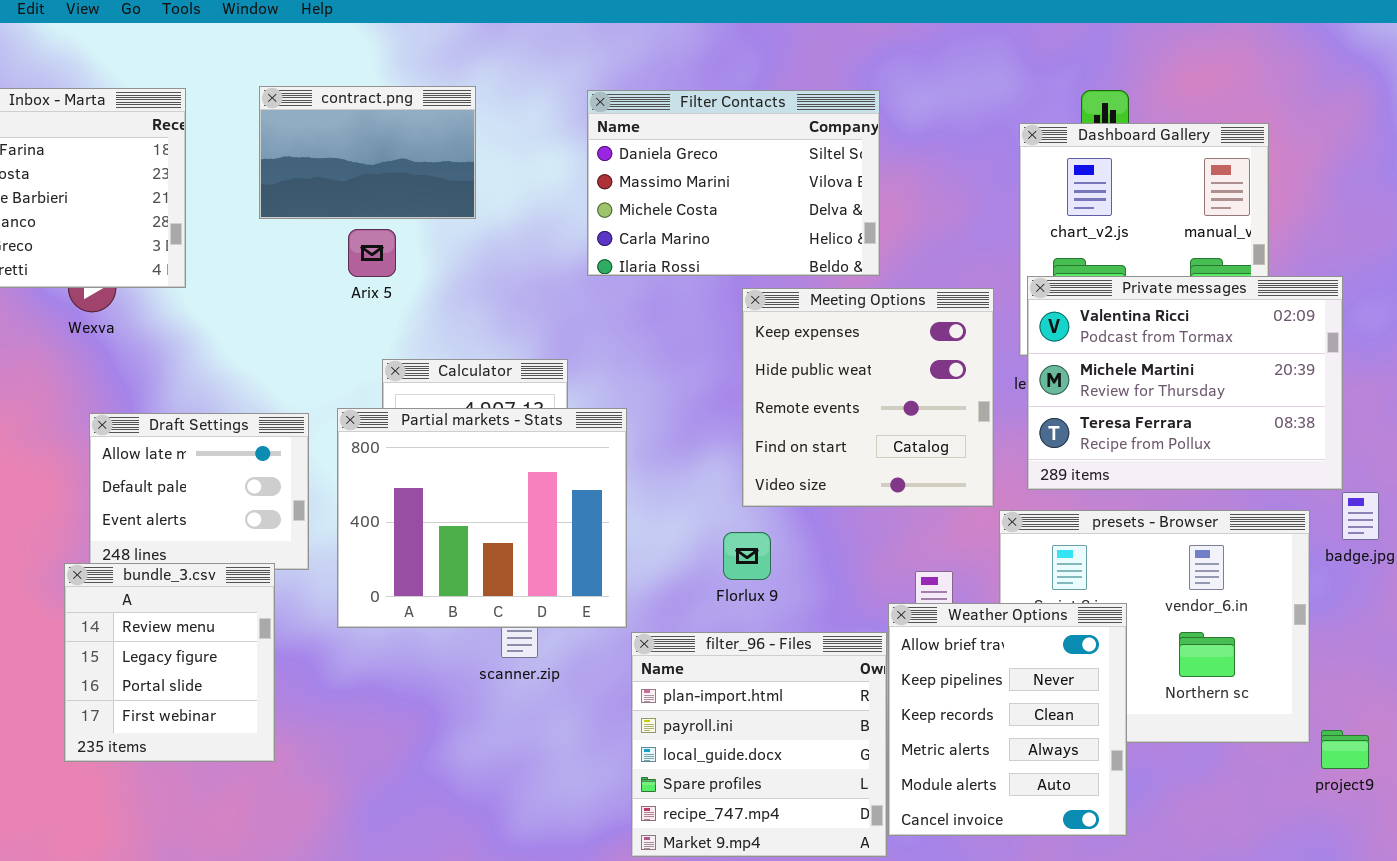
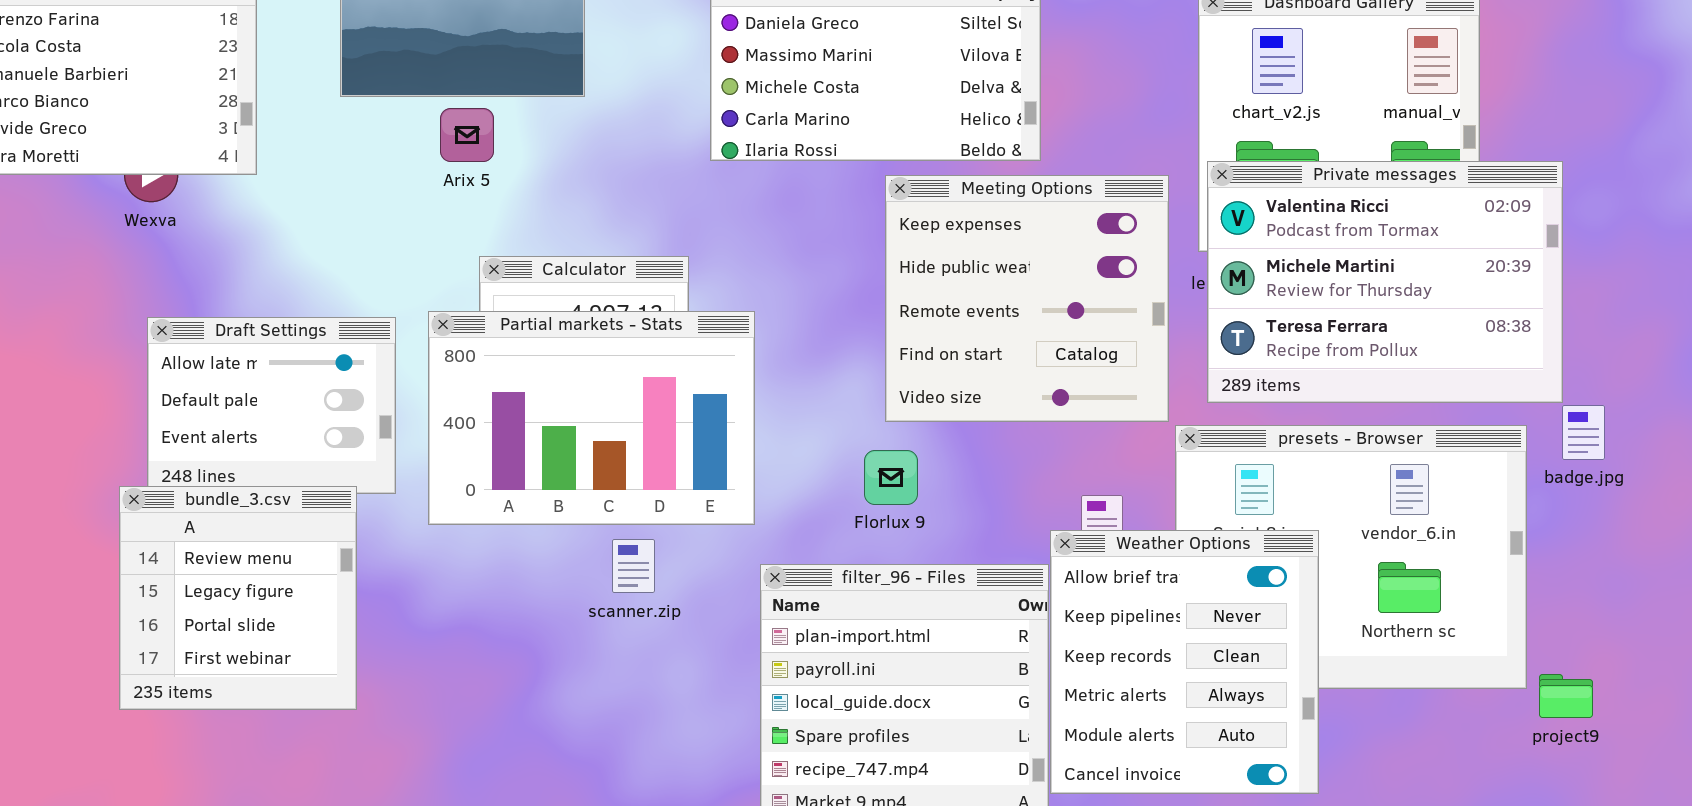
Partial markets - Stats: [337,408,627,628] -> [428,311,755,525], resized

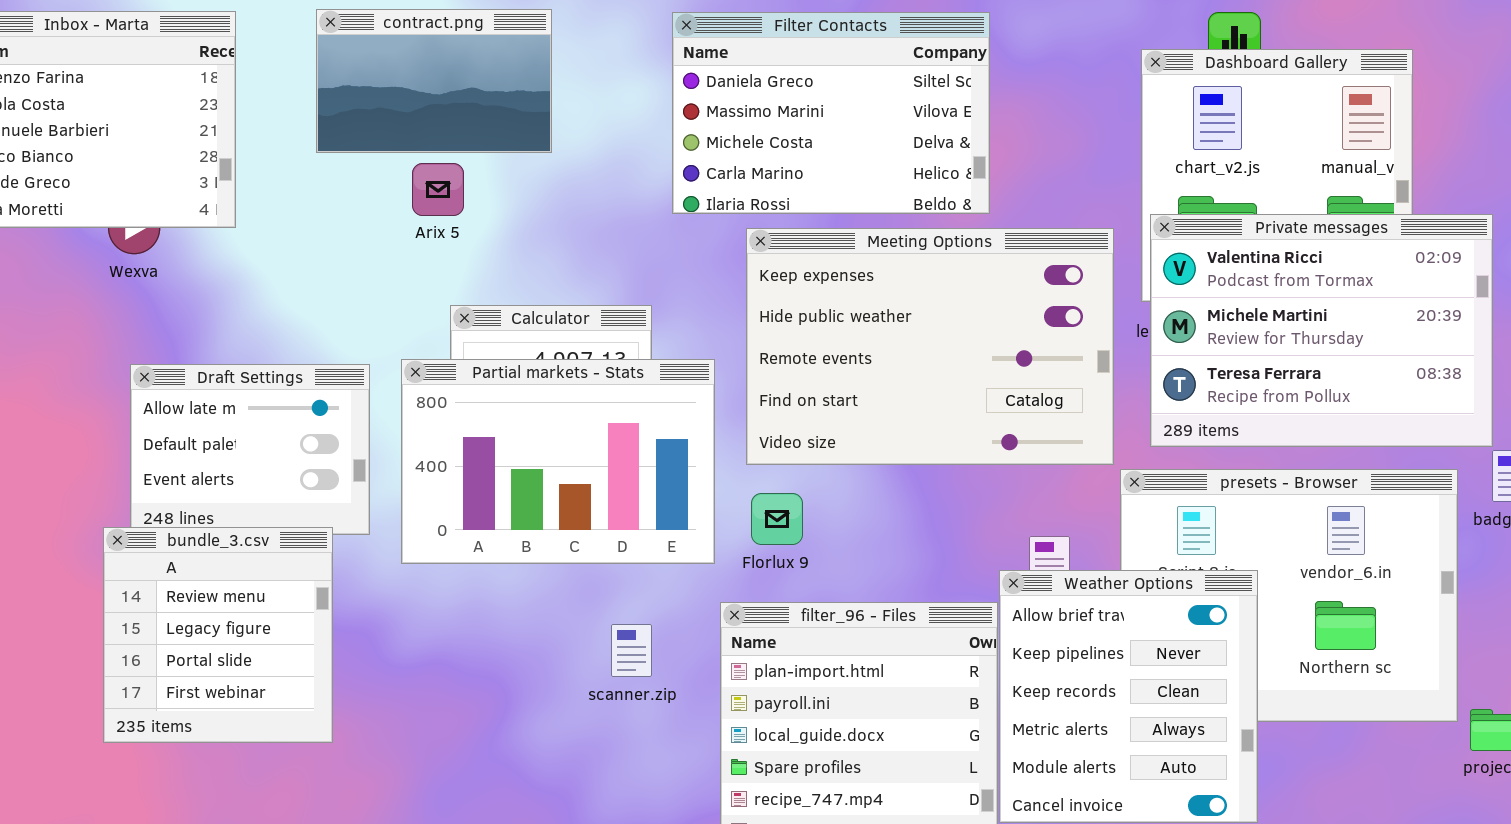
Meeting Options: [885,175,1169,422] -> [746,228,1114,465], resized
Florlux 9: [864,450,918,505] -> [751,493,803,545], moved
scanner.zip: [612,539,655,593] -> [611,624,652,677], moved

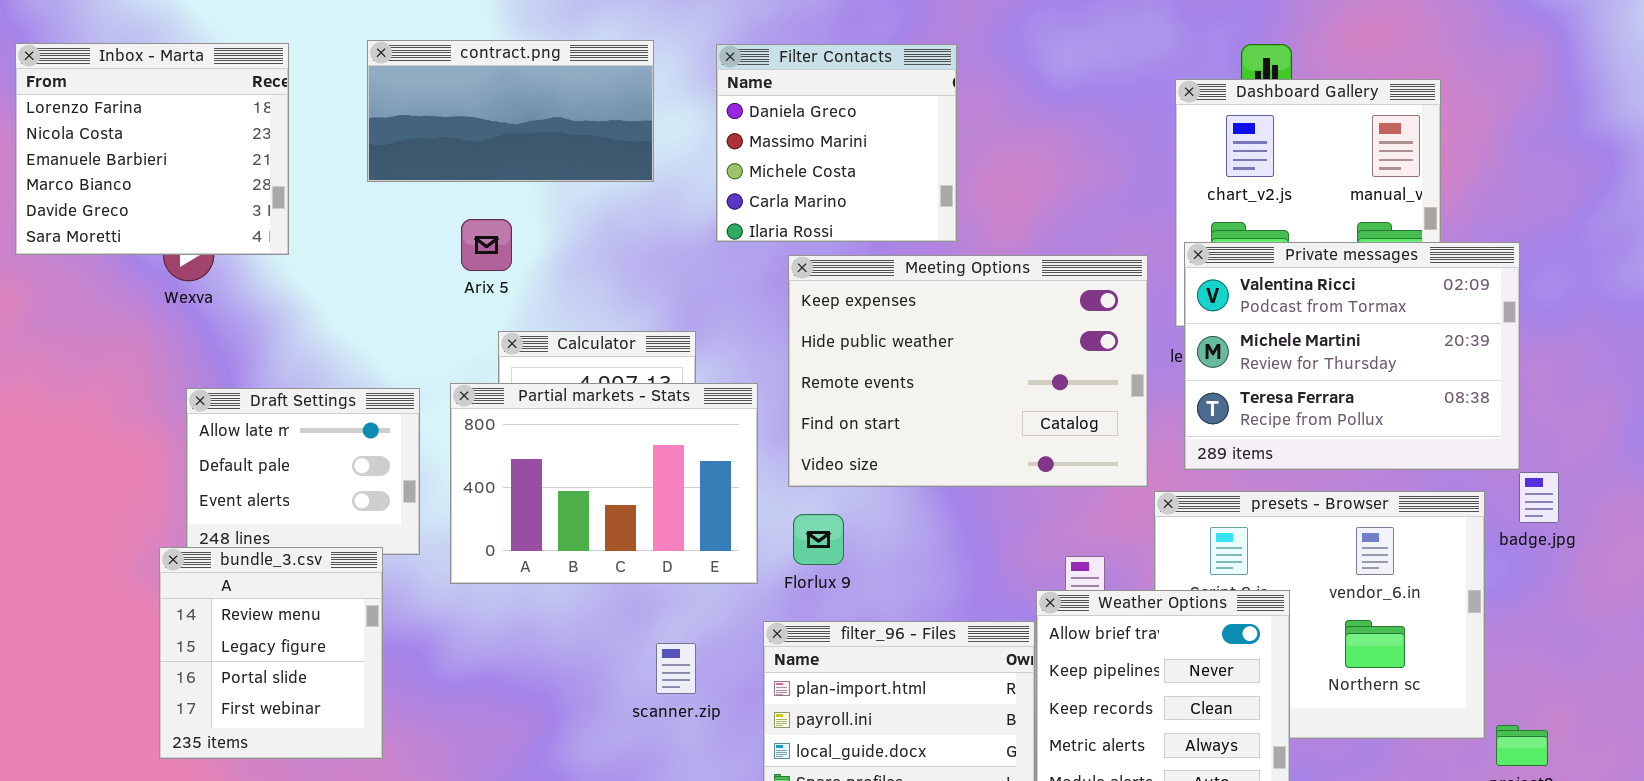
contract.png: [316,9,552,153] -> [367,40,654,182], resized
Filter Contacts: [672,12,990,214] -> [716,44,957,242], resized
Arix 5: [412,163,464,216] -> [461,219,512,271], moved

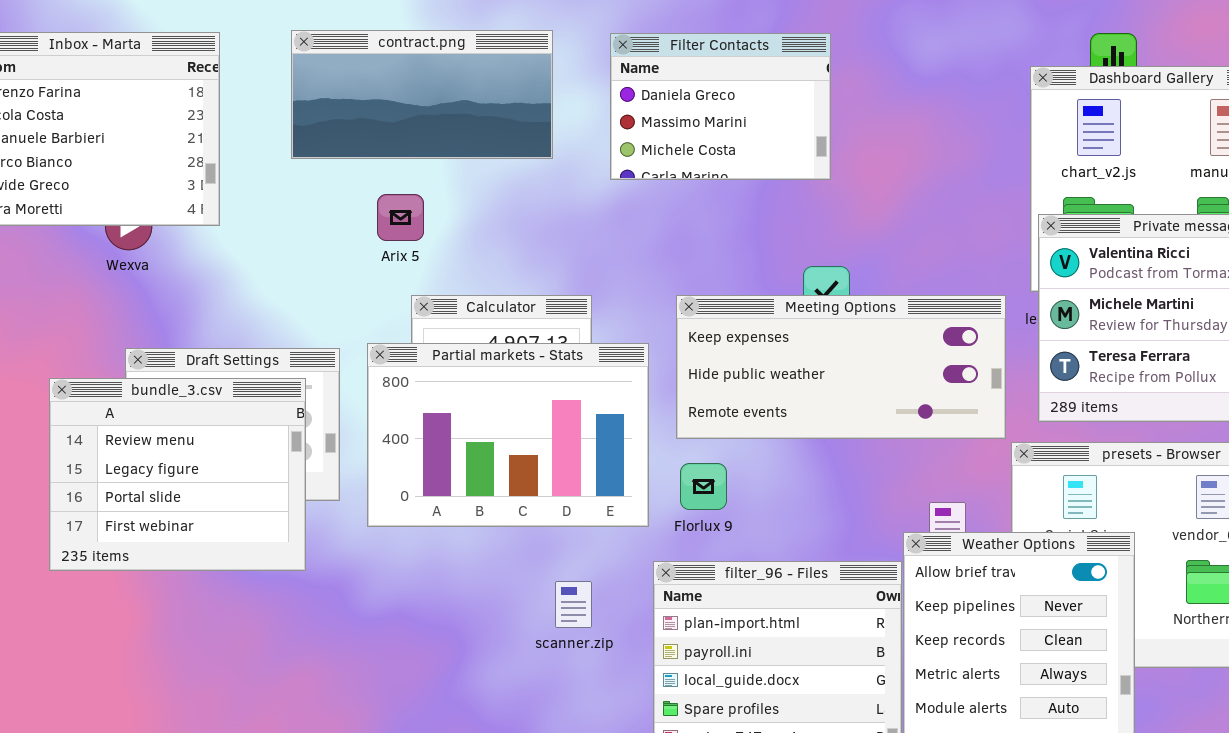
Filter Contacts: [716,44,957,242] -> [610,33,831,180], resized
Meeting Options: [788,255,1148,487] -> [676,295,1006,439], resized
bundle_3.csv: [159,547,383,759] -> [49,378,306,571], moved, resized

